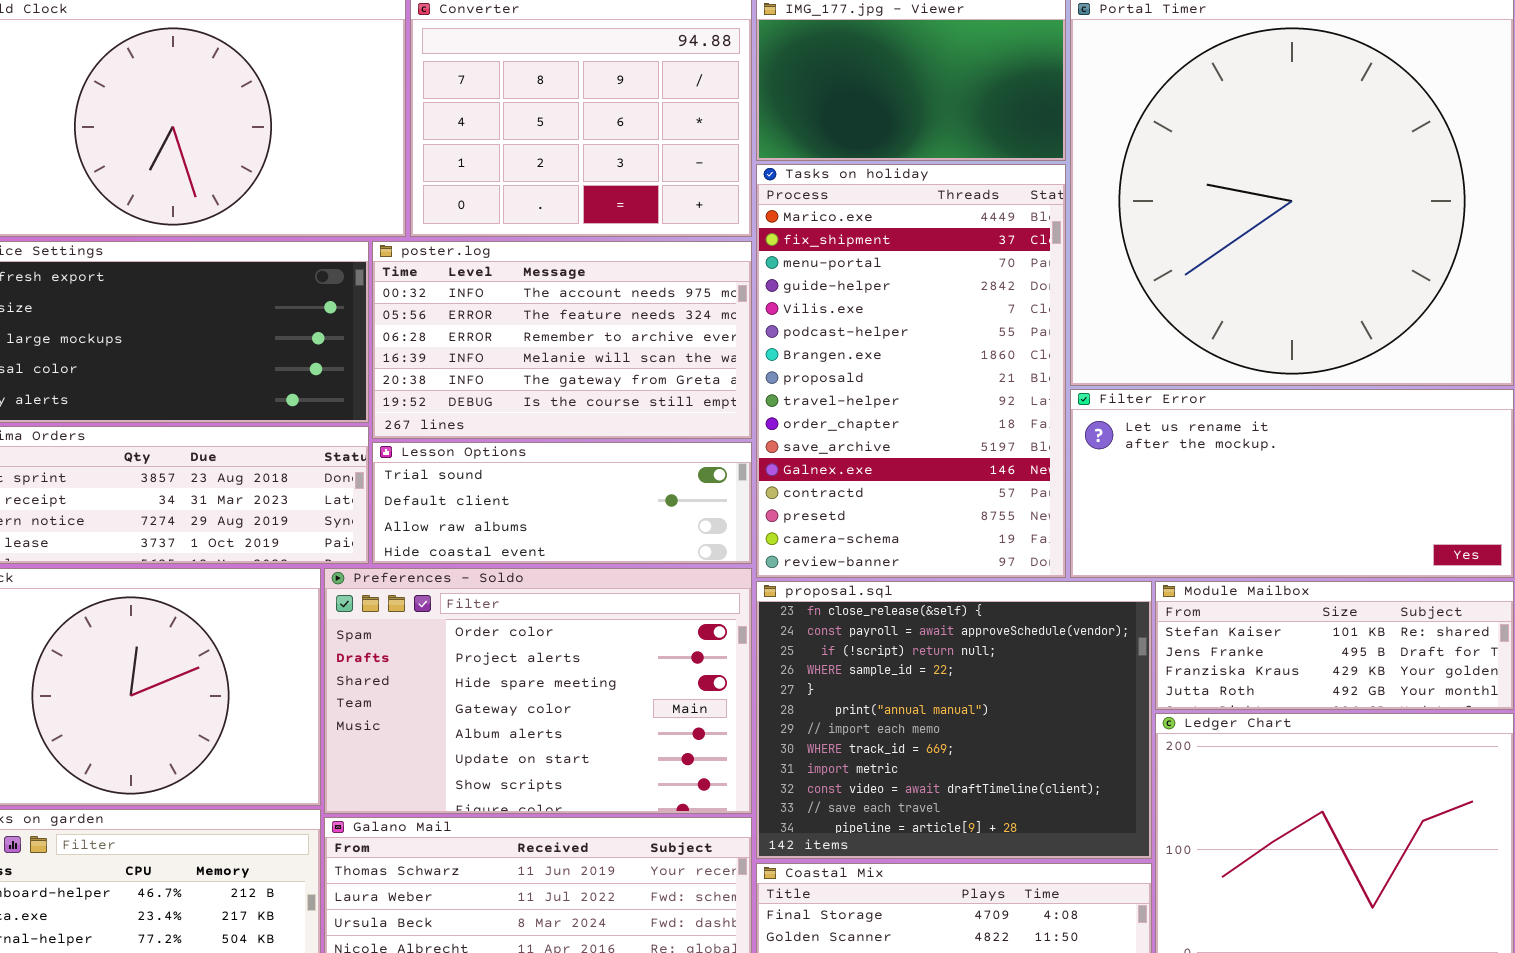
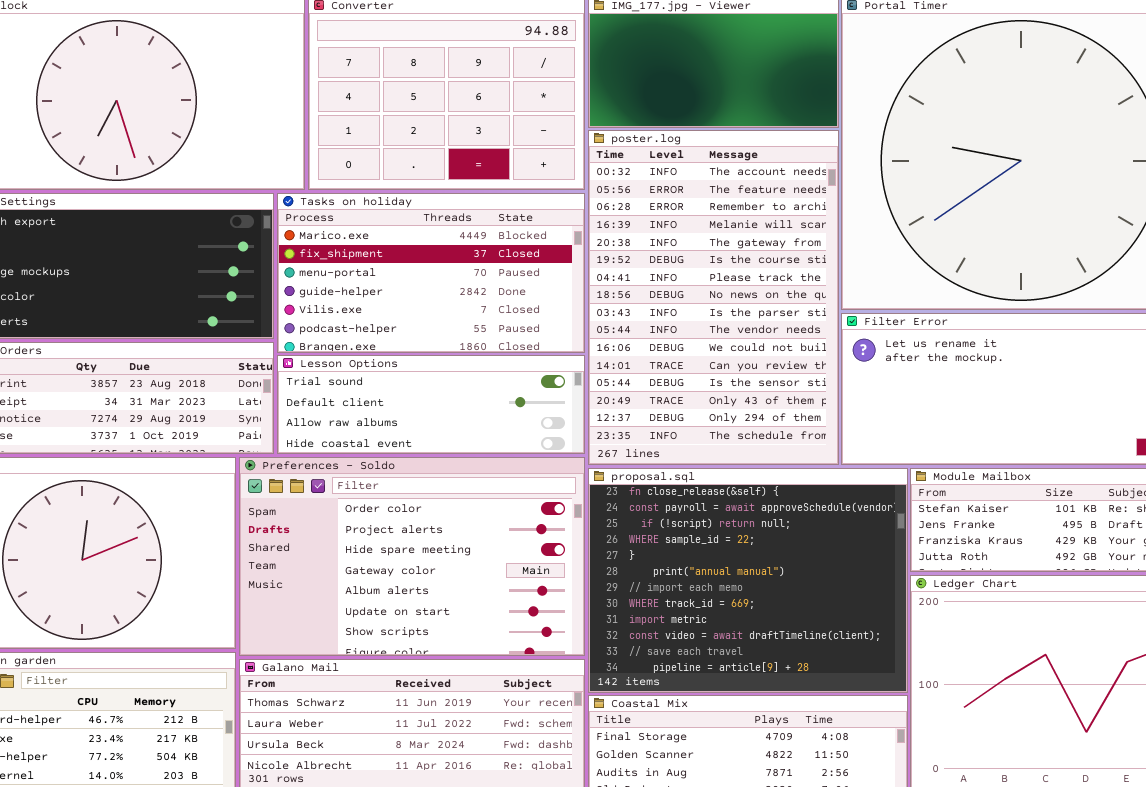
Tasks on holiday: [756,164,1066,578] -> [277,193,585,353], moved, resized
poster.log: [372,241,752,439] -> [588,130,839,465], moved, resized

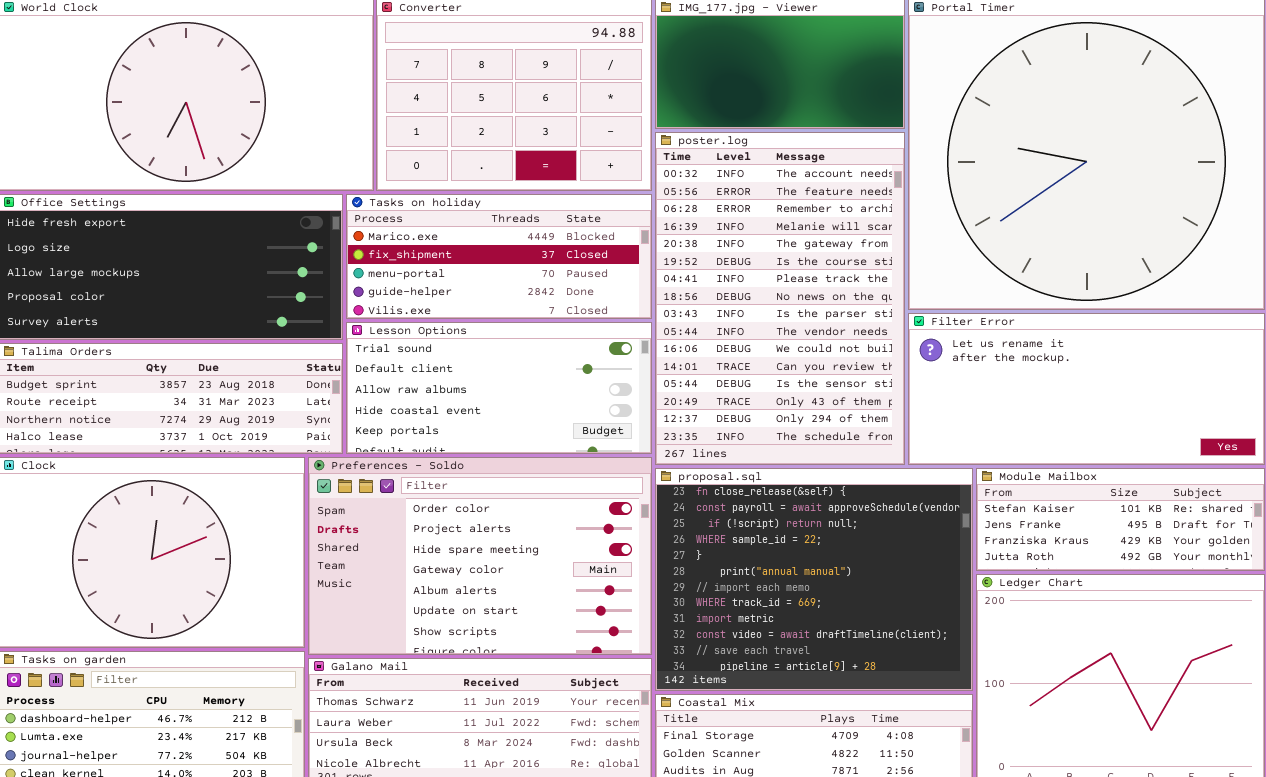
Tasks on holiday: [277,193,585,353] -> [346,194,652,319], resized
Lesson Options: [277,355,585,454] -> [346,322,652,454], resized

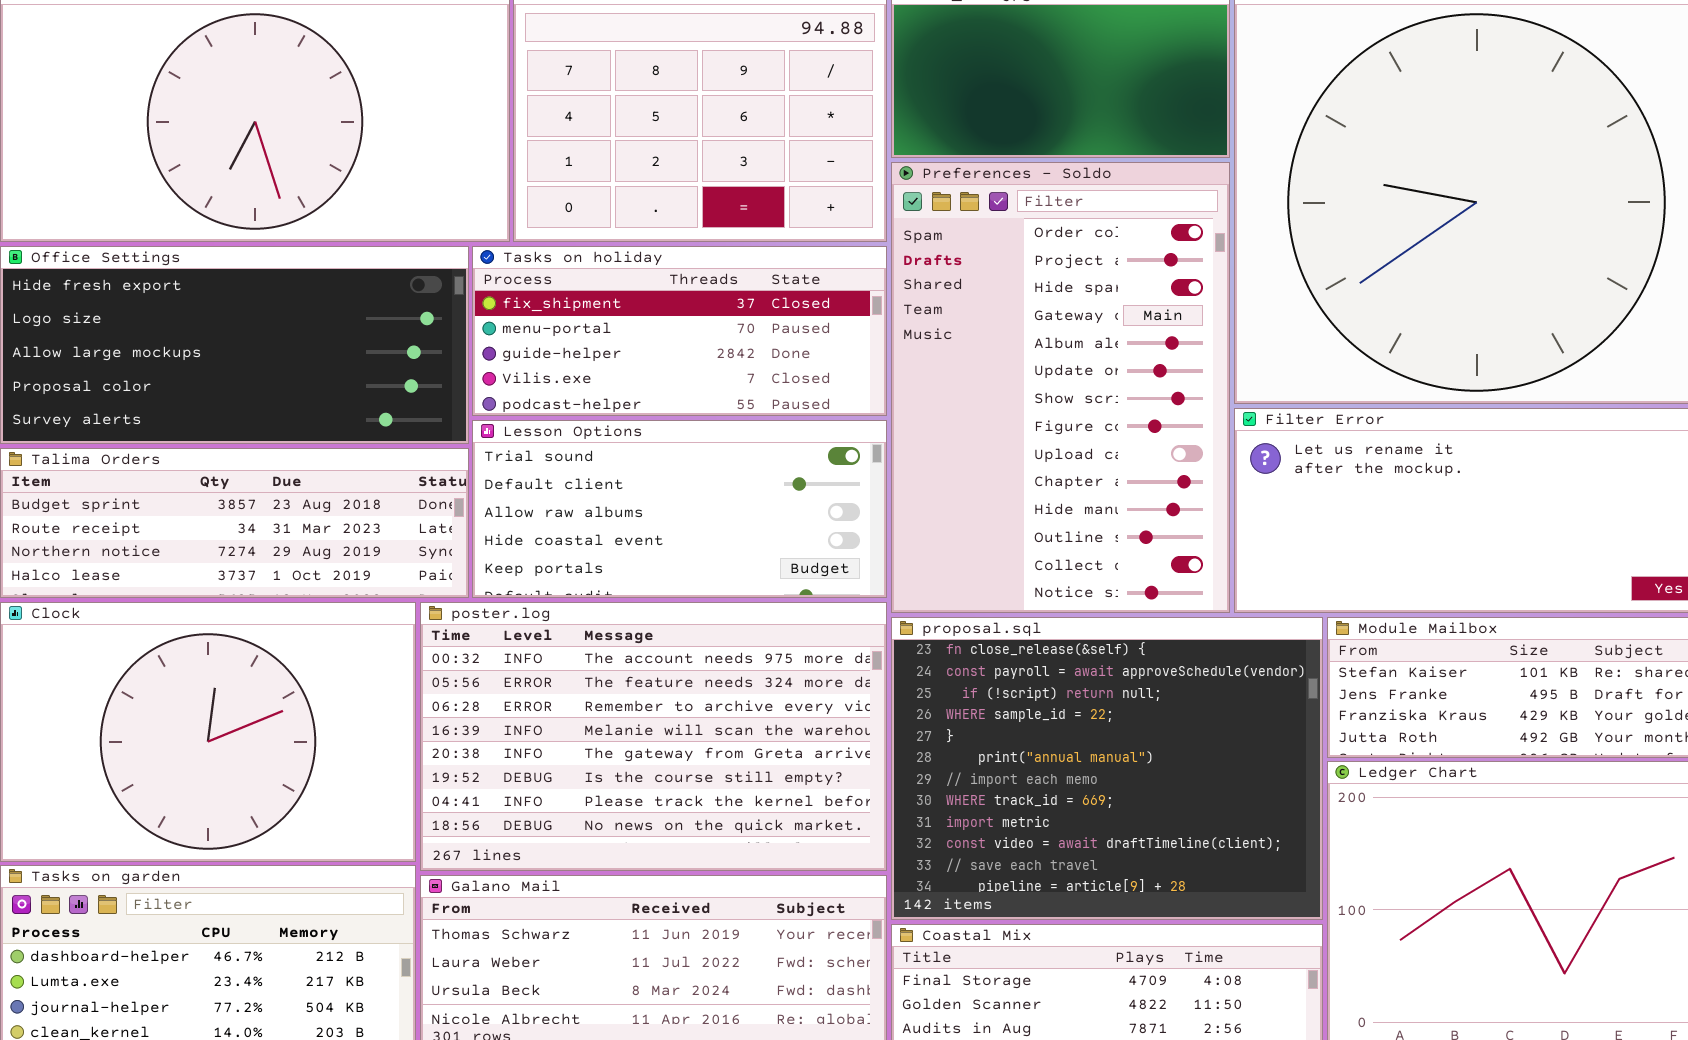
poster.log: [655,132,905,465] -> [420,602,887,871], moved, resized
Tasks on holiday: [346,194,652,319] -> [472,246,887,416], scrolled down 1 row
Preferences - Soldo: [308,457,652,655] -> [891,162,1230,613], moved, resized

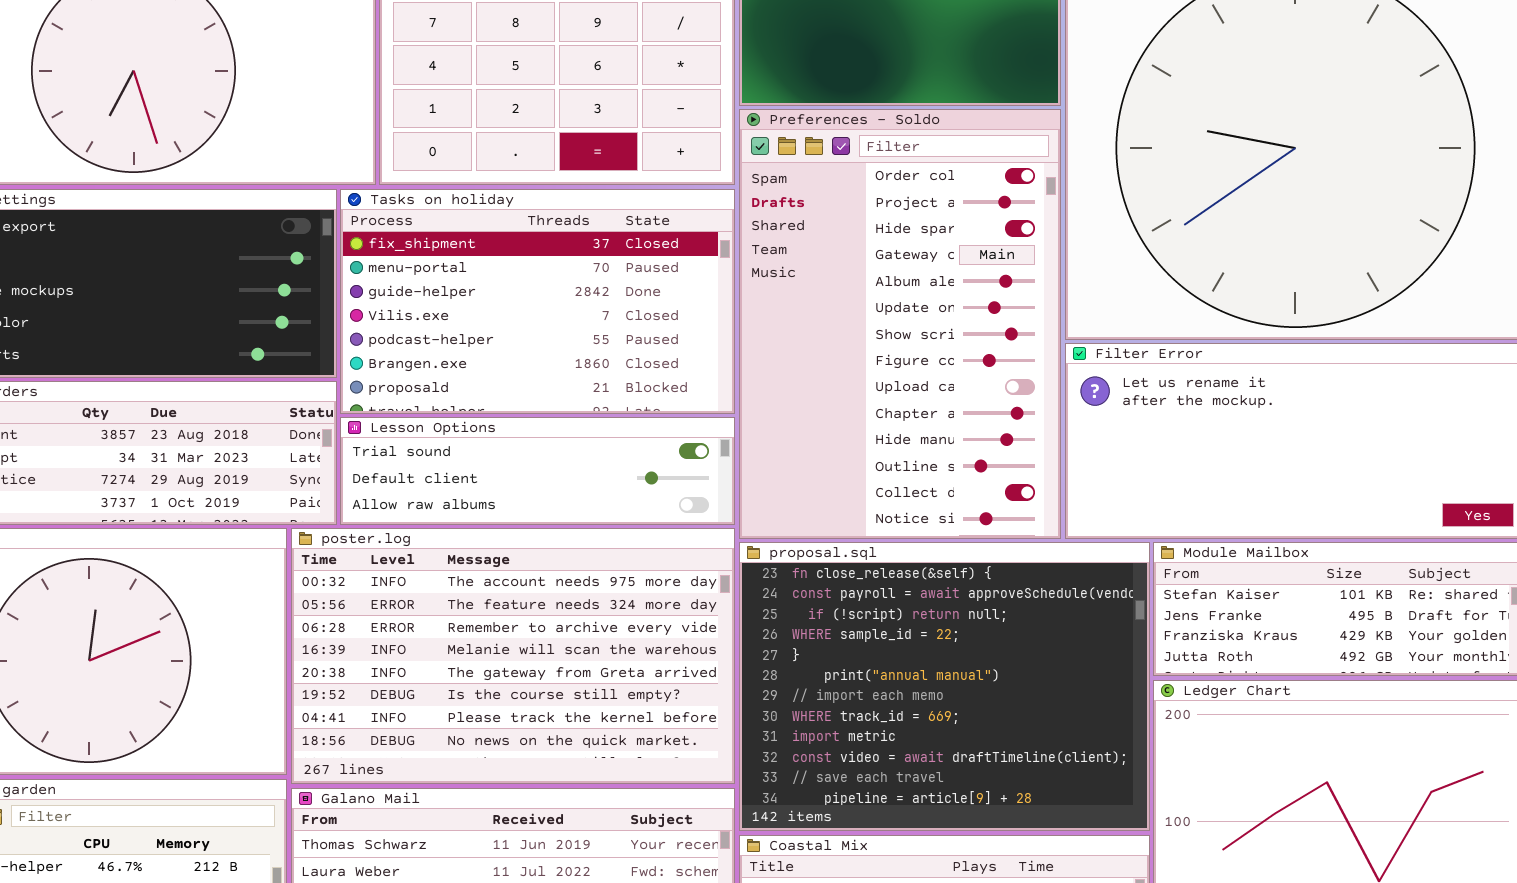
Tasks on holiday: [472,246,887,416] -> [340,189,735,414], resized
Lesson Options: [472,420,887,598] -> [340,417,735,525], resized

